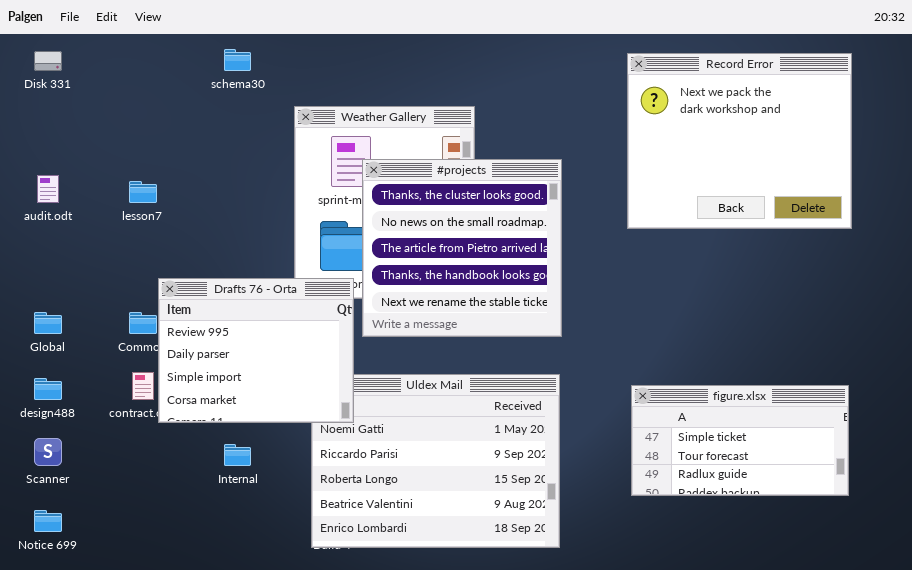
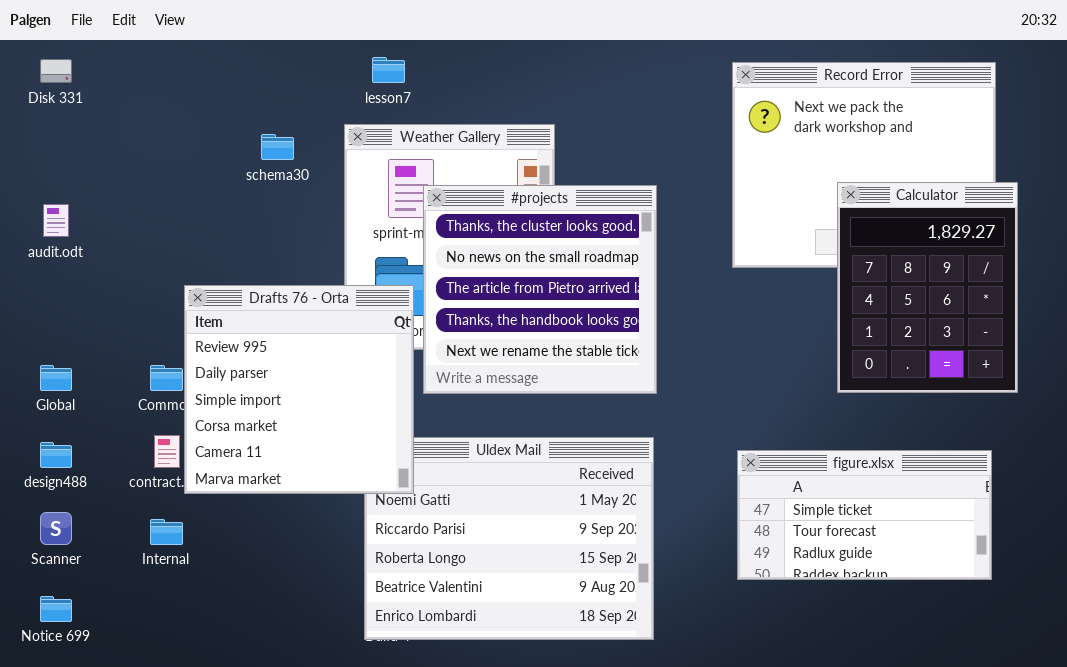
schema30: [224,49,251,71] -> [261,134,294,160], moved
Calculator: none -> [837,182,1018,393], opened
lesson7: [129,181,157,203] -> [372,57,405,83], moved
Drafts 76 - Orta: [158,278,354,423] -> [184,285,414,494], resized
Internal: [224,444,251,466] -> [150,519,183,545], moved

